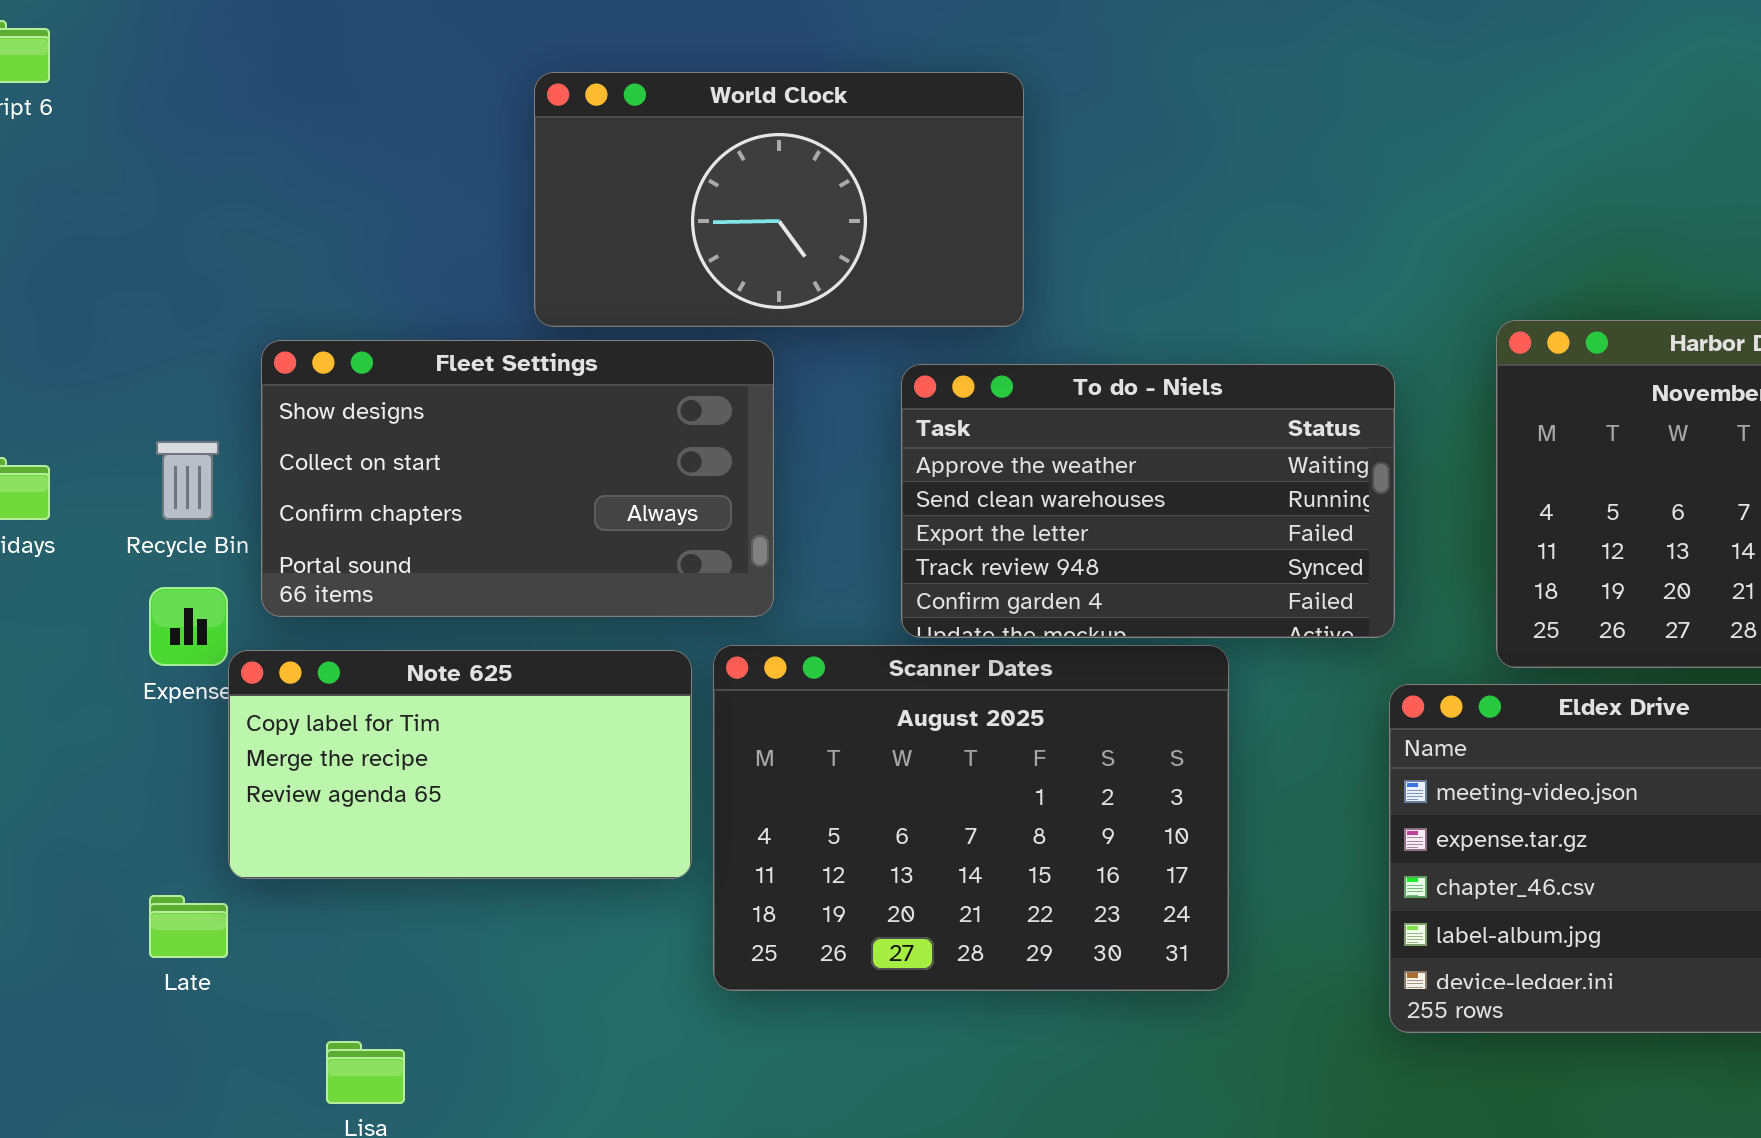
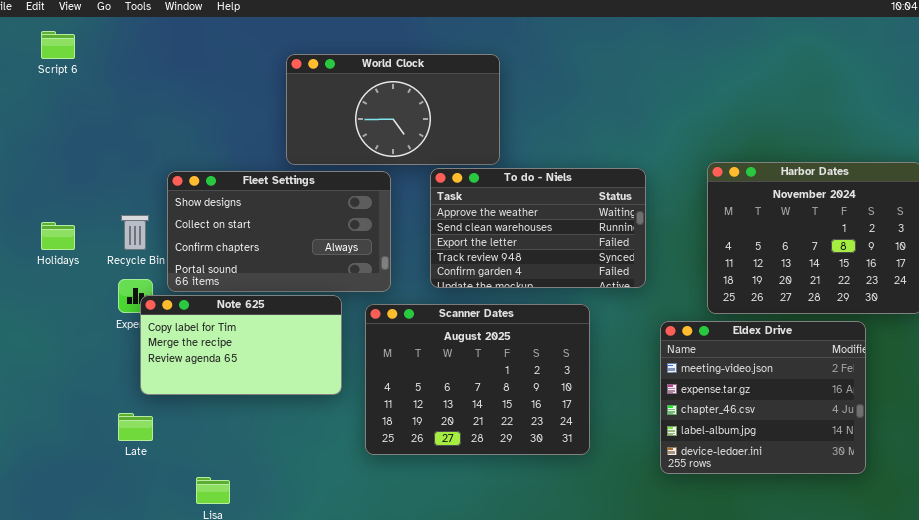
To do - Niels: [901,364,1395,638] -> [430,168,646,288], moved
Note 625: [228,650,692,879] -> [140,295,342,395], moved

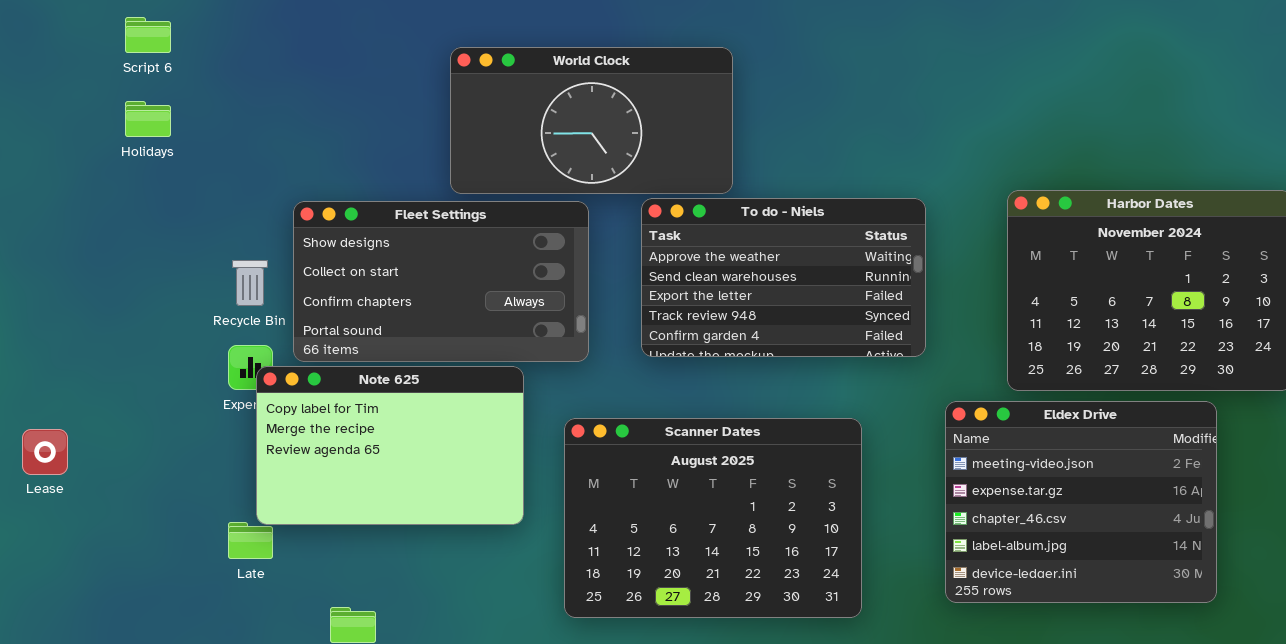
Holidays: [41,222,75,250] -> [125,101,171,137], moved
Note 625: [140,295,342,395] -> [256,366,524,525], resized
Scanner Dates: [365,304,590,455] -> [564,418,862,618], moved

